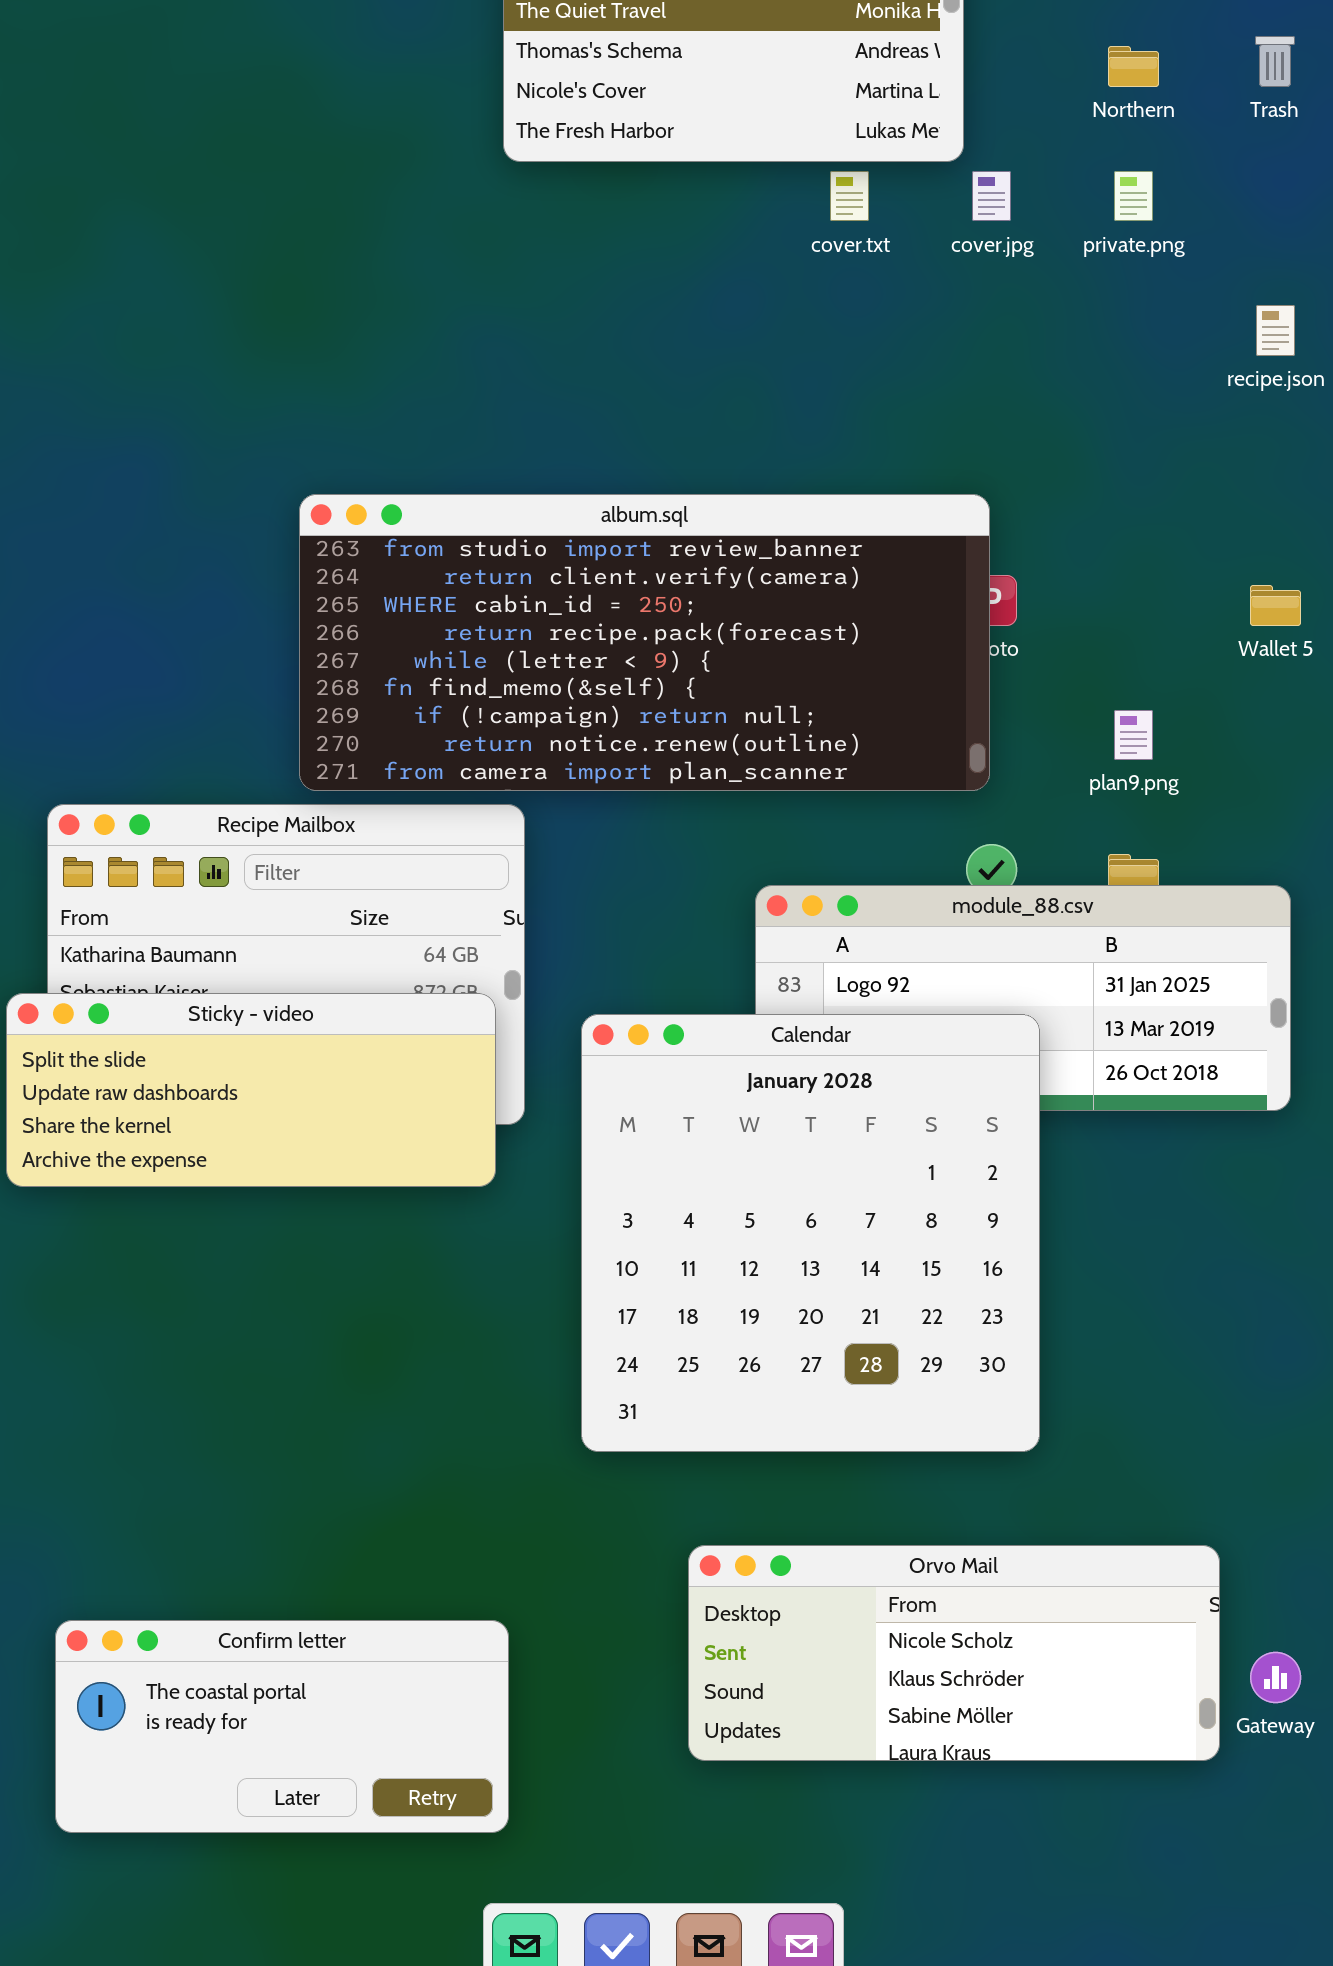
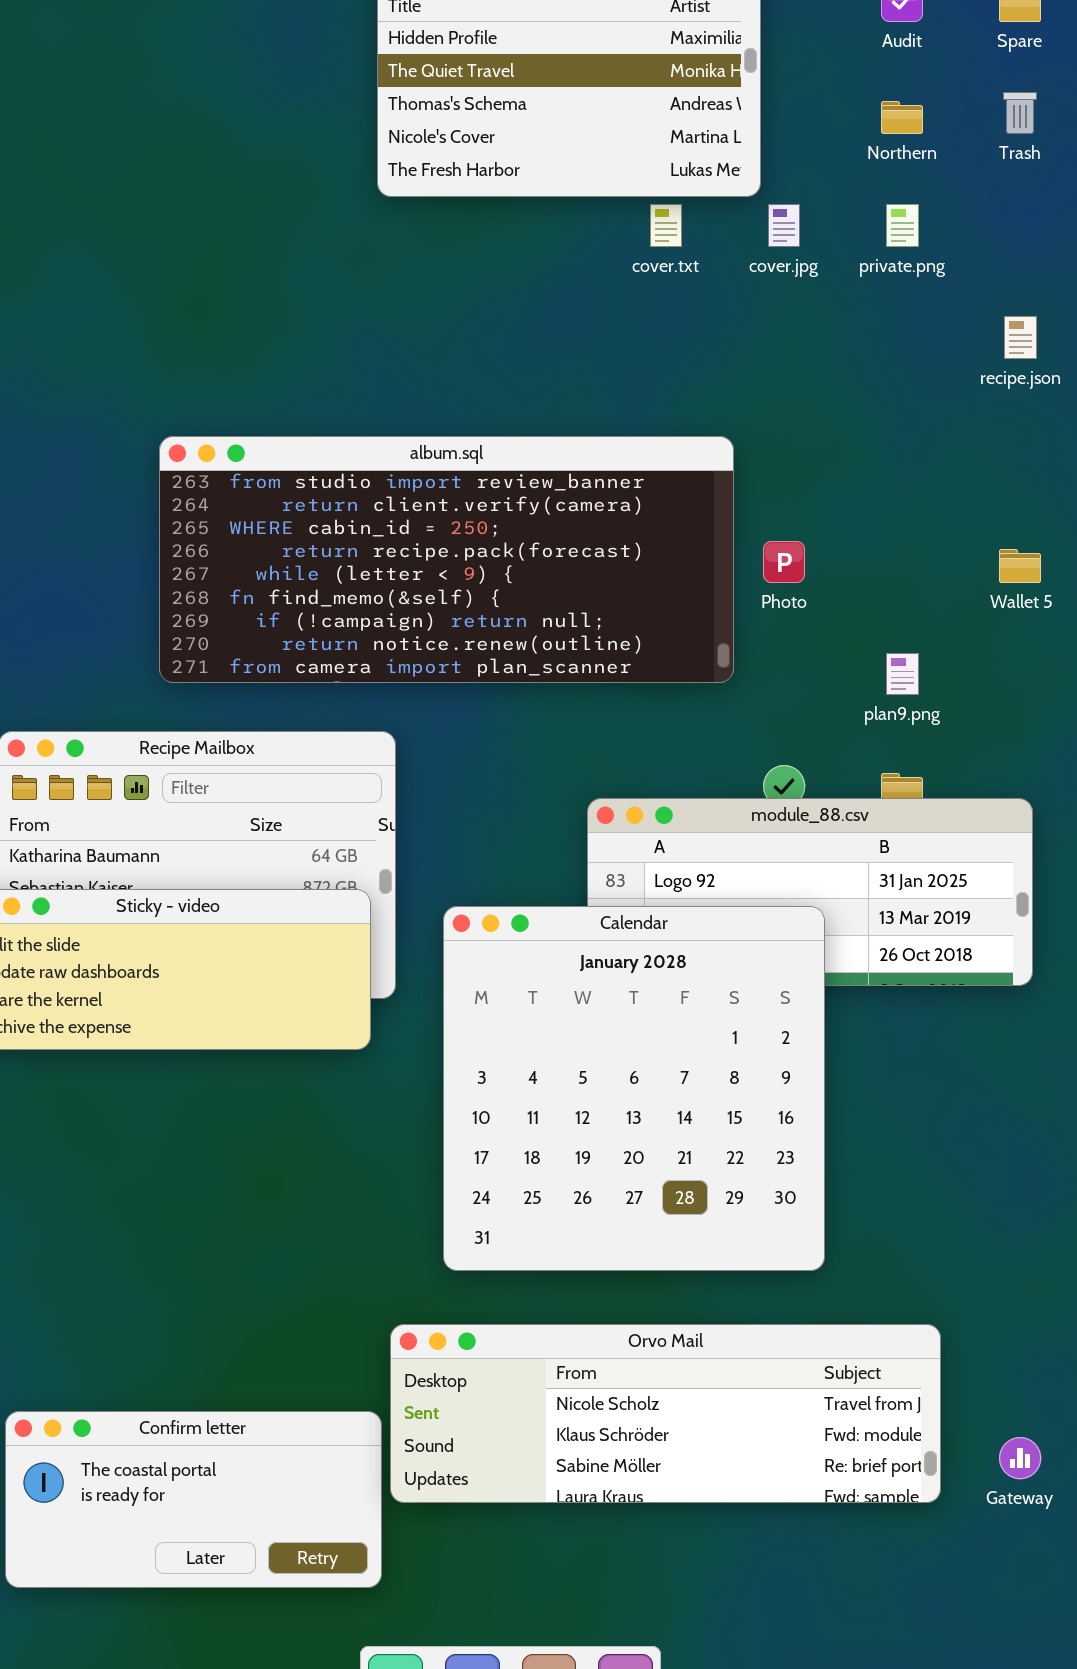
album.sql: [299,494,990,791] -> [159,436,734,683], moved
Orvo Mail: [688,1545,1220,1761] -> [390,1324,941,1503], moved, resized

